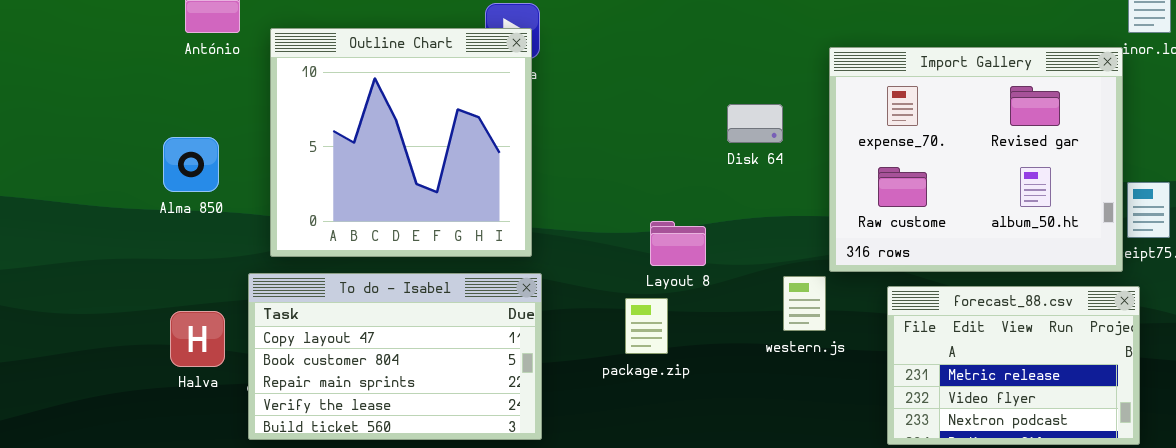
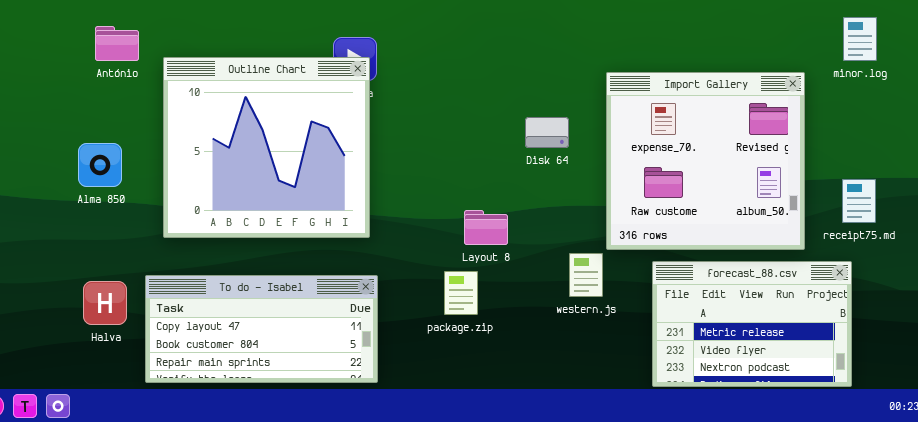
Import Gallery: [829,47,1123,272] -> [606,72,805,250], resized
To do - Isabel: [248,273,542,440] -> [145,275,378,383], resized

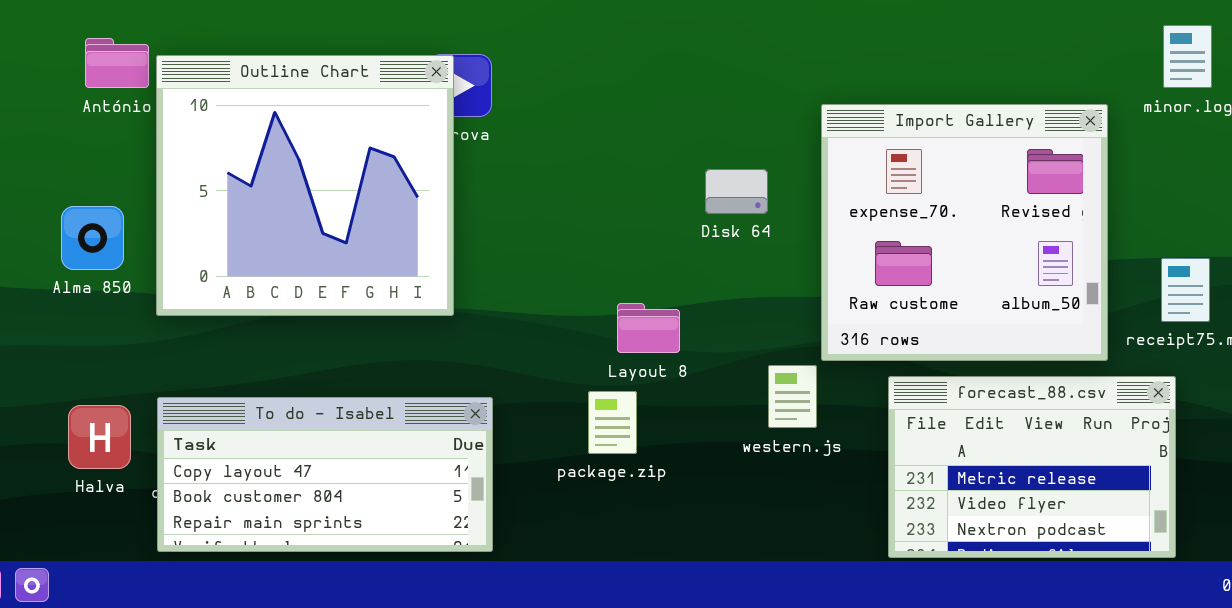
Outline Chart: [163,57,370,238] -> [156,55,454,316], moved

